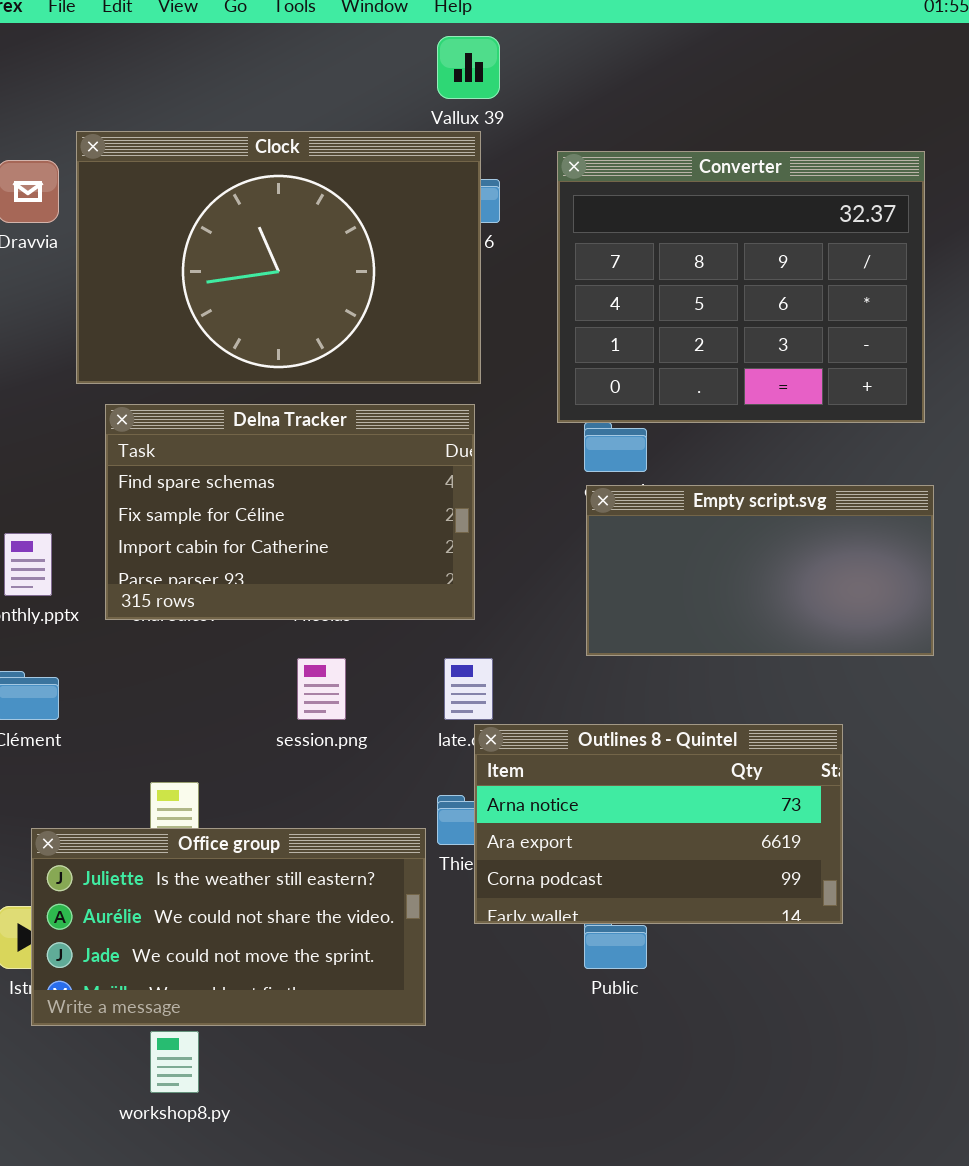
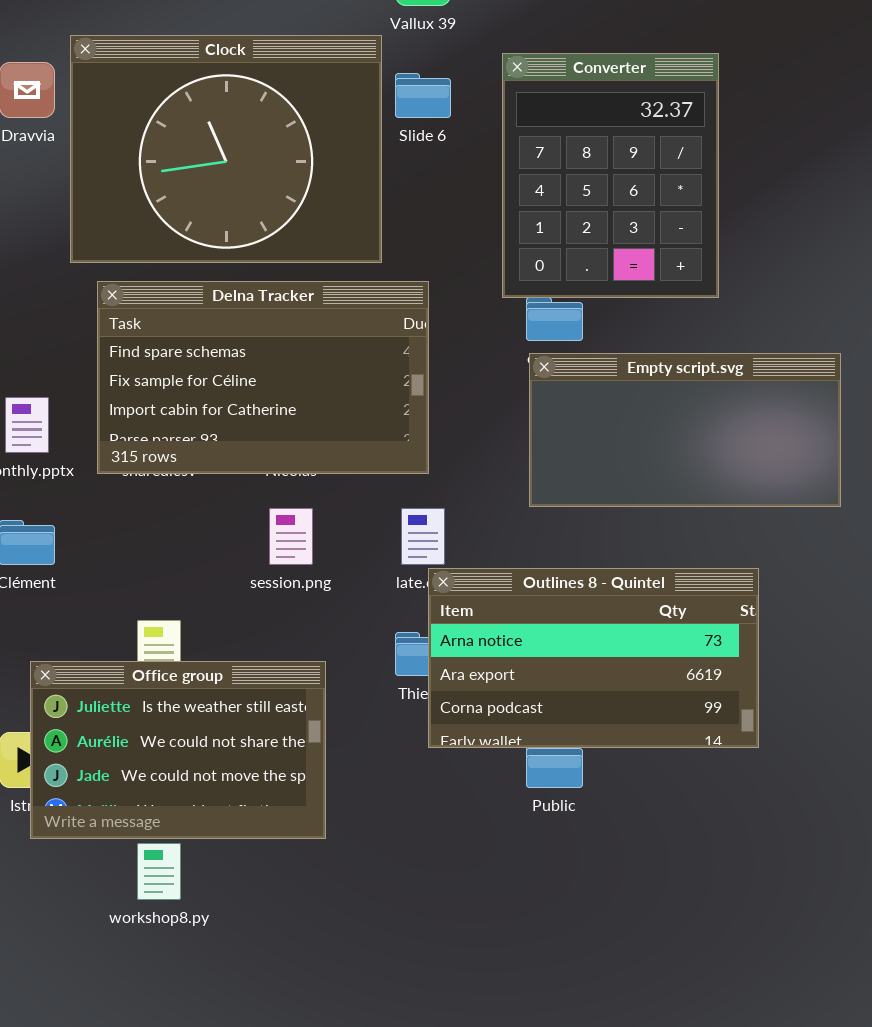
Clock: [76,131,481,384] -> [70,35,382,263], resized
Converter: [557,151,925,423] -> [502,53,719,298], resized
Office group: [31,828,426,1026] -> [30,661,326,839], resized

